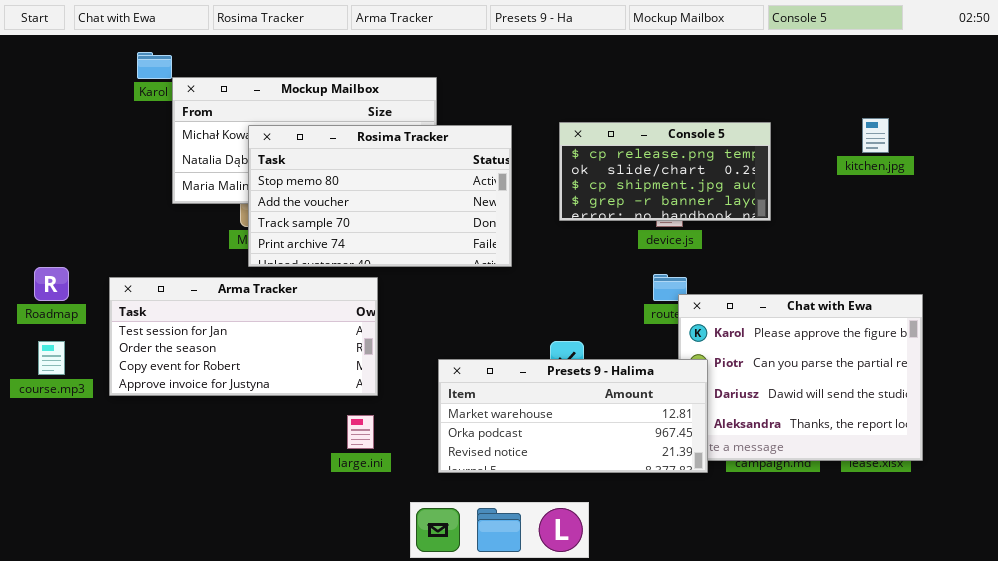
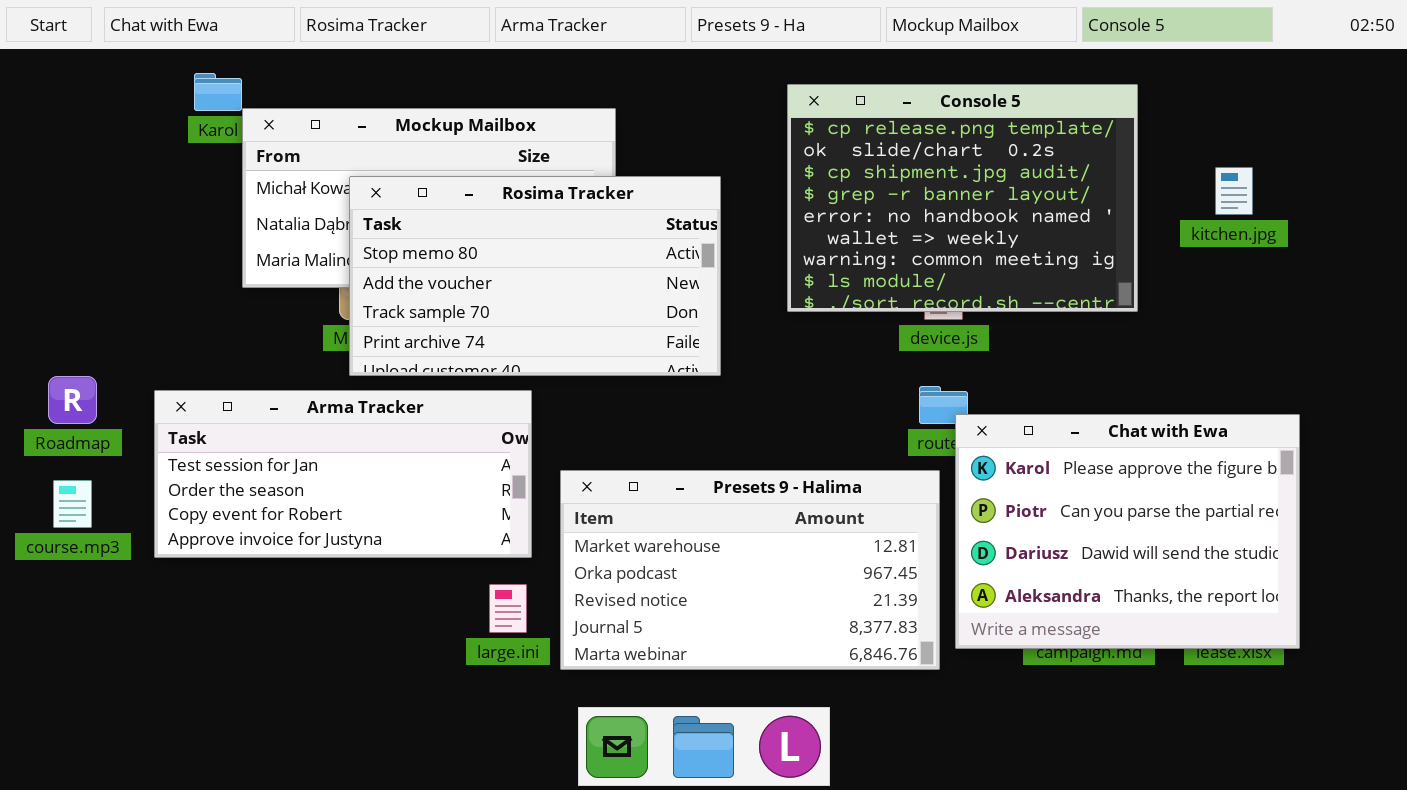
Console 5: [559,122,771,221] -> [787,84,1138,312], resized
Presets 9 - Halima: [438,359,708,473] -> [560,470,940,670], moved, resized

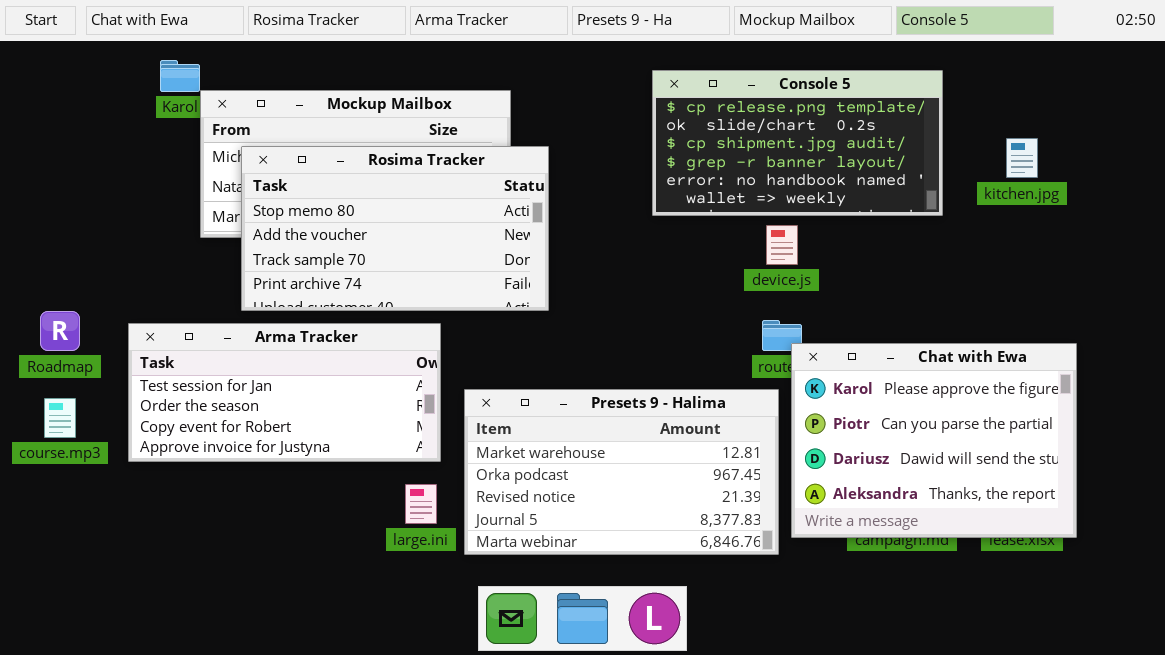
Console 5: [787,84,1138,312] -> [652,70,943,216], resized
Rosima Tracker: [349,176,721,376] -> [241,146,549,311], moved

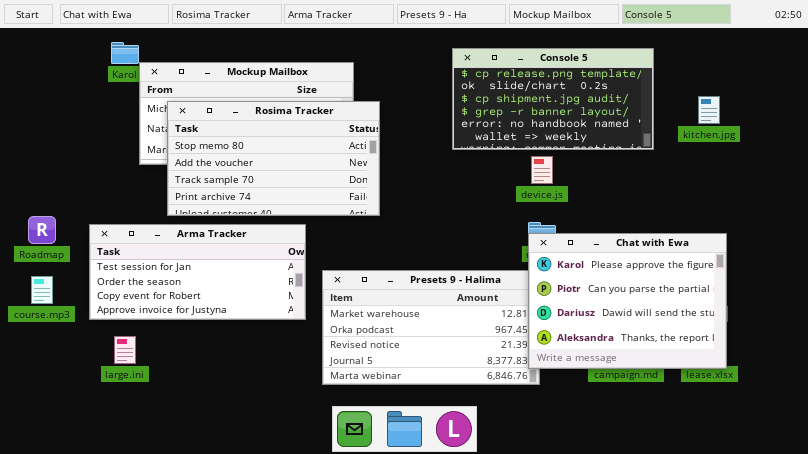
Chat with Ewa: [791,343,1077,538] -> [528,233,727,369], moved
large.ini: [405,484,437,524] -> [114,336,136,364], moved

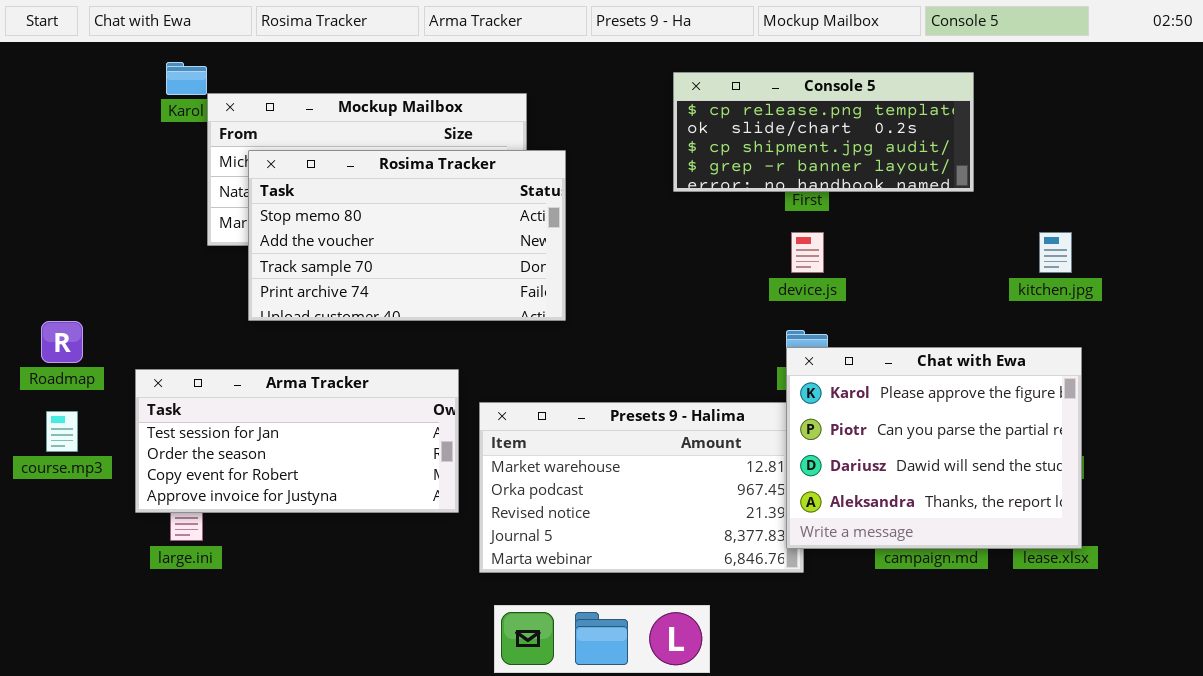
Console 5: [452,48,654,150] -> [673,72,974,192], resized
kitchen.jpg: [698,96,720,124] -> [1039,232,1072,273], moved
Arma Tracker: [89,224,306,320] -> [135,369,459,513], moved

